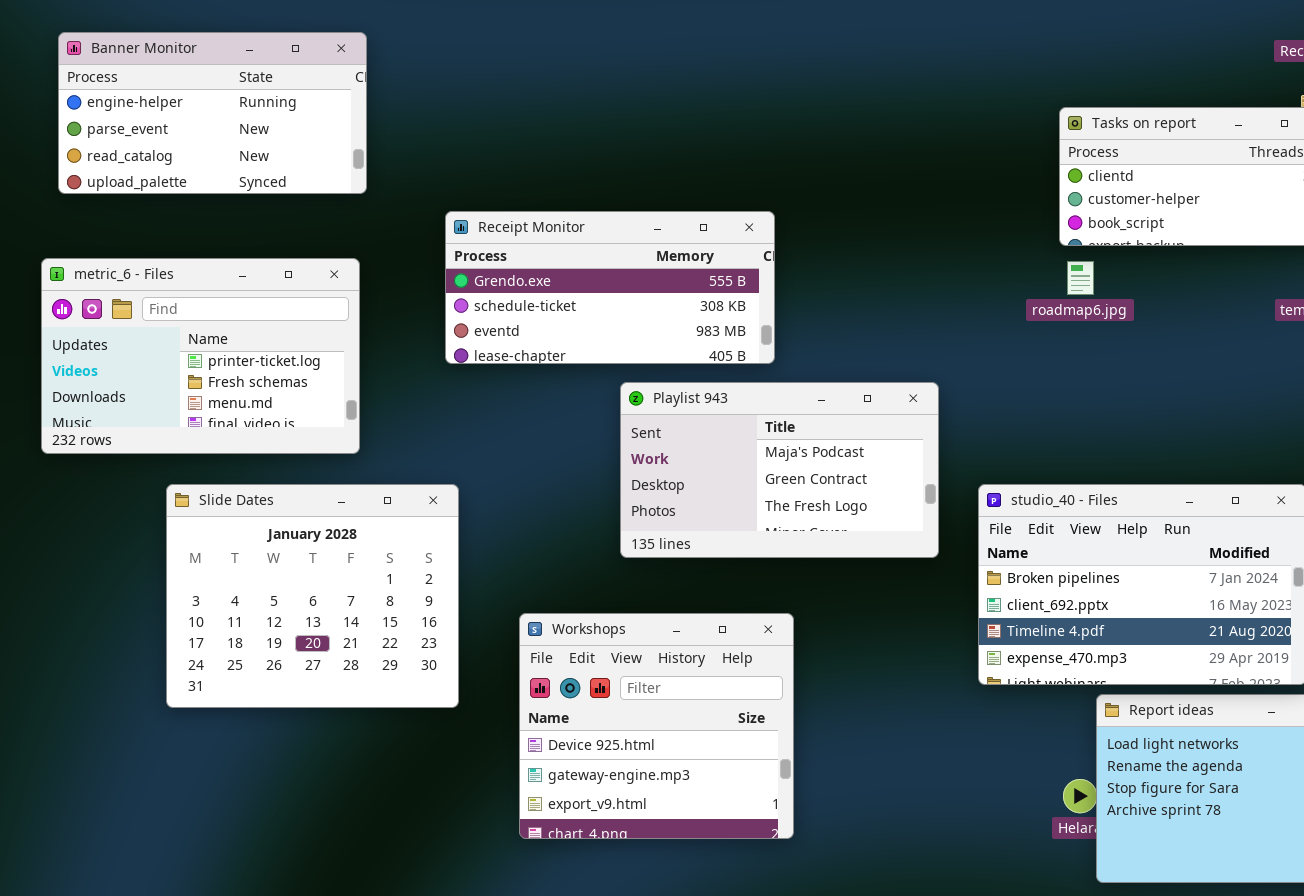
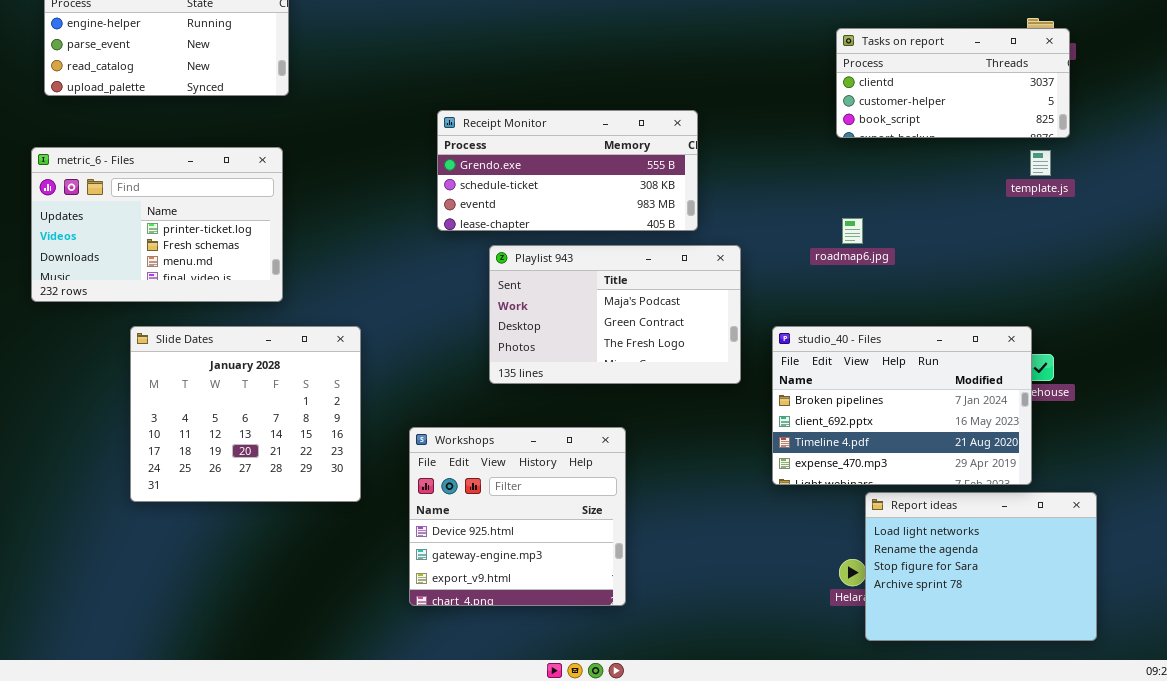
Receipt Monitor: [445,211,775,364] -> [437,110,698,231], moved
roadmap6.jpg: [1067,261,1094,295] -> [842,218,863,244], moved

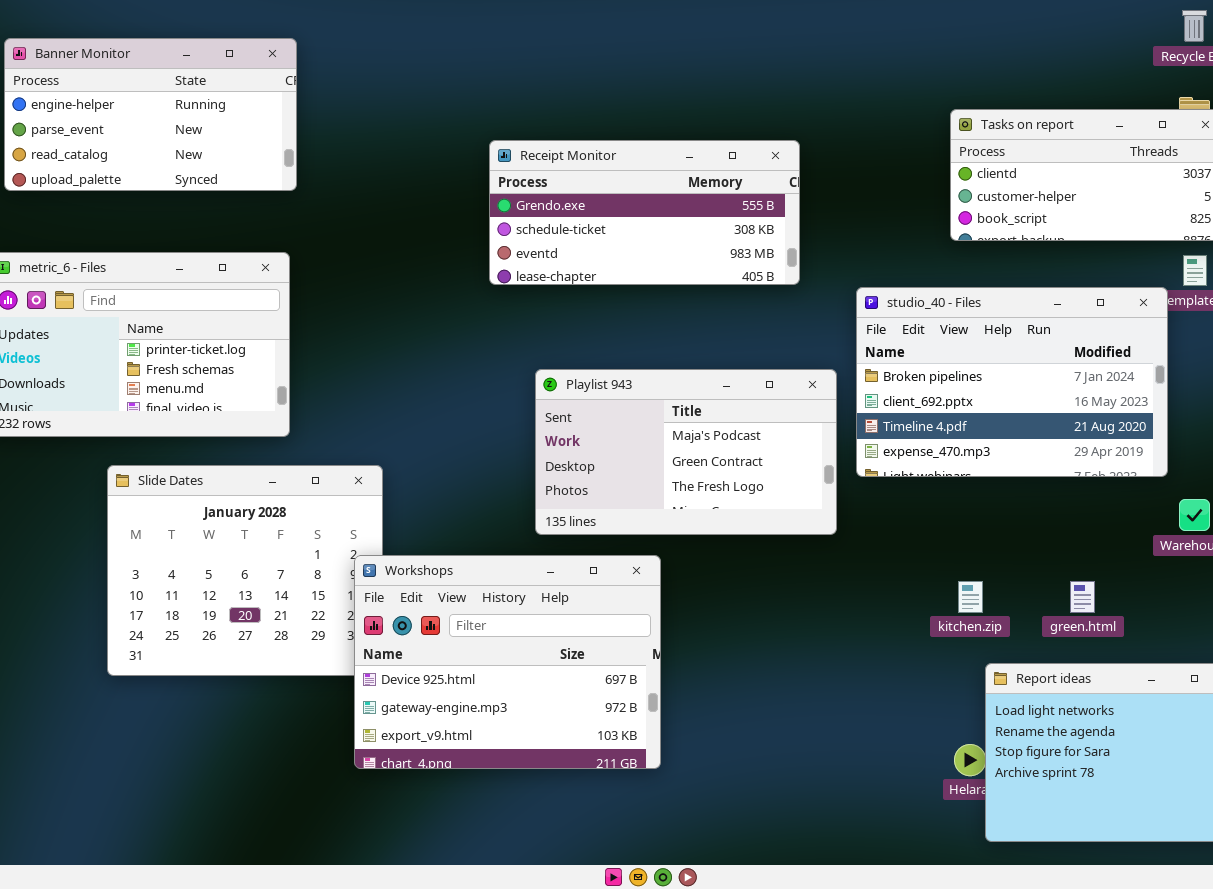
Receipt Monitor: [437,110,698,231] -> [489,140,800,285], moved
studio_40 - Files: [772,326,1032,485] -> [856,287,1168,477], moved
Workshops: [409,427,626,606] -> [354,555,661,769], moved, resized

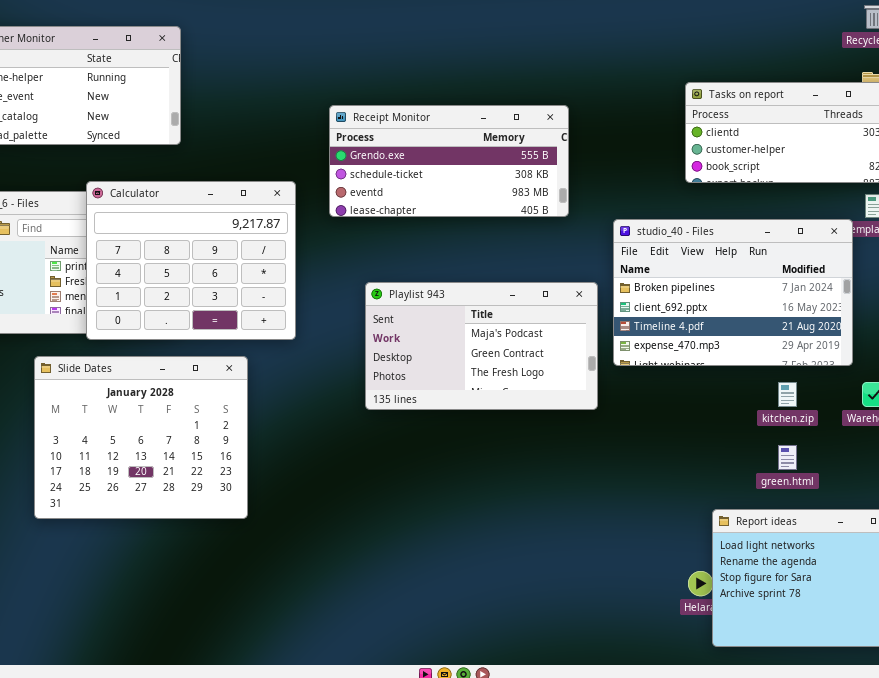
Calculator: none -> [86,181,296,340], opened
Workshops: [354,555,661,769] -> none, closed
kitchen.zip: [958,581,983,613] -> [778,382,797,407], moved

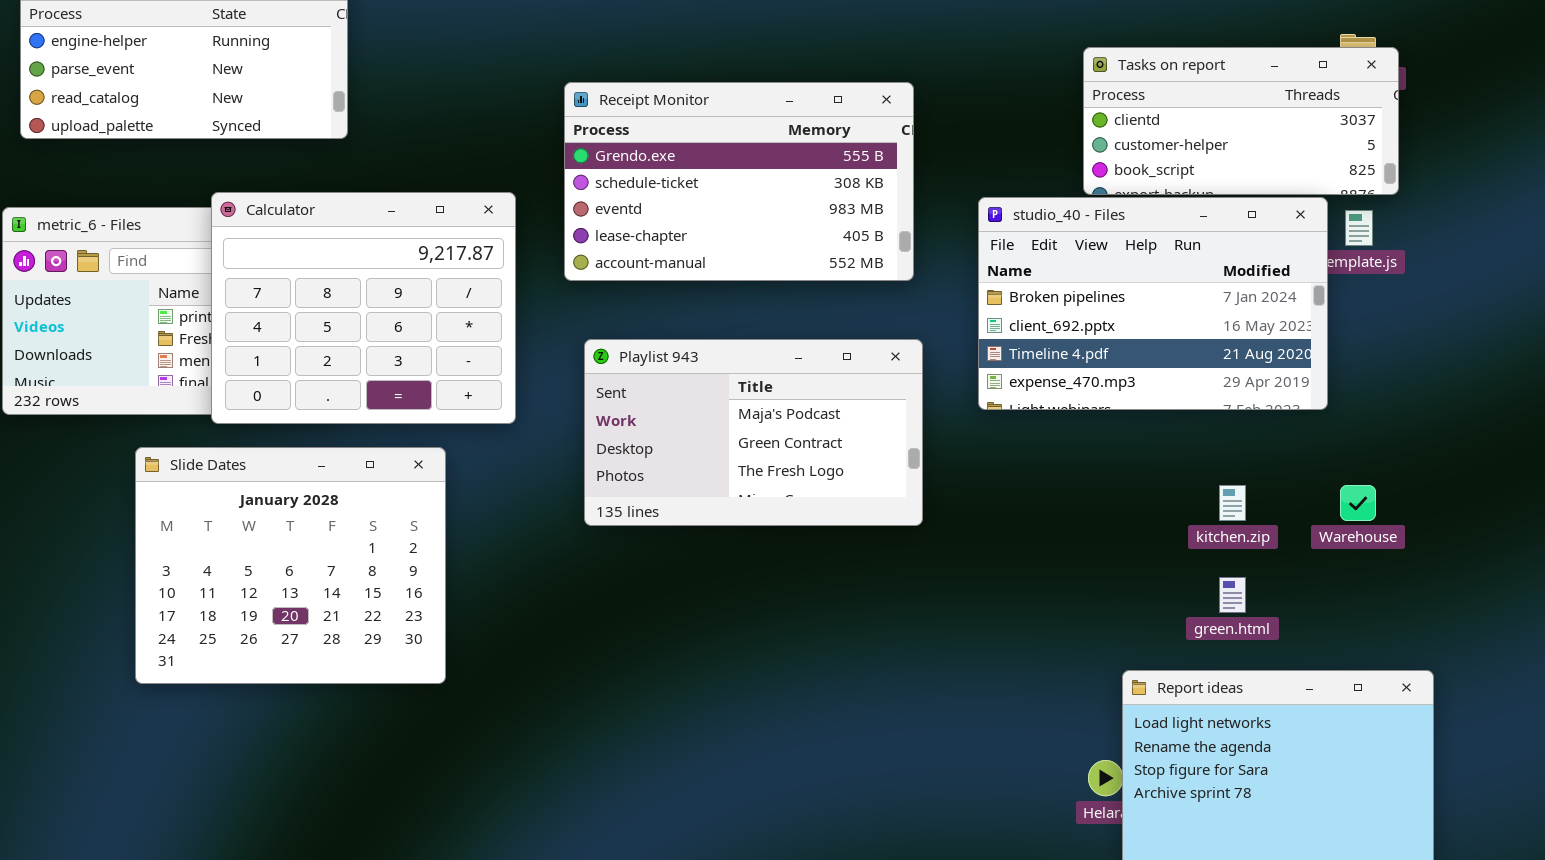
Receipt Monitor: [329,105,569,217] -> [564,82,914,281], resized
studio_40 - Files: [613,219,853,366] -> [978,197,1328,410], moved
Playlist 943: [365,282,598,410] -> [584,339,923,526], moved

